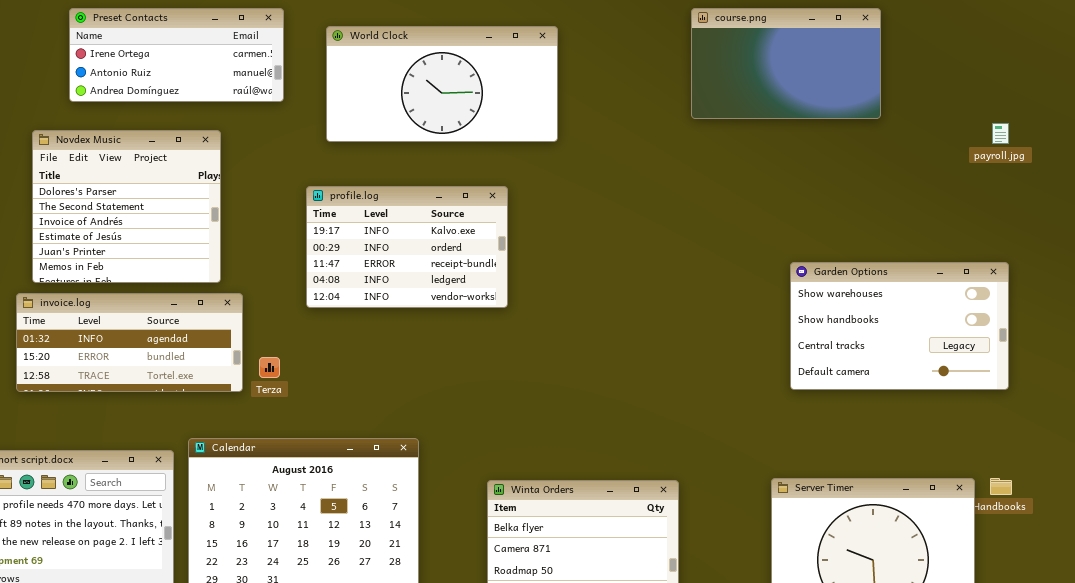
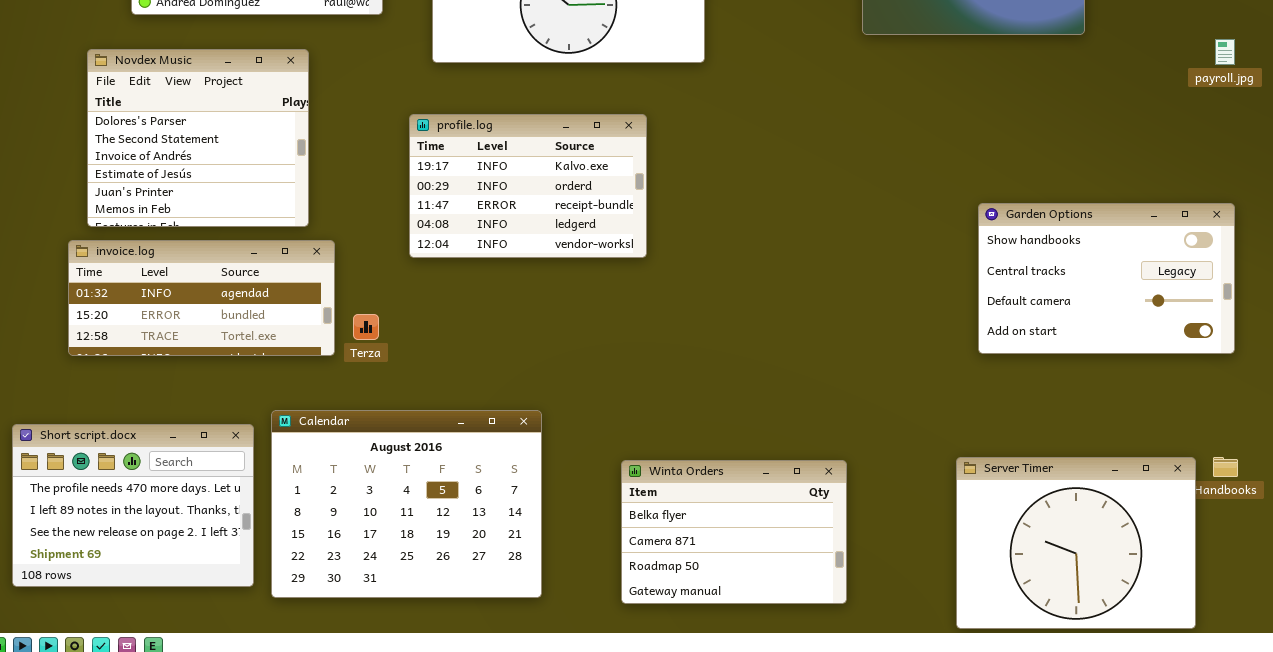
Garden Options: [790,262,1009,390] -> [978,203,1235,354], scrolled down 1 row

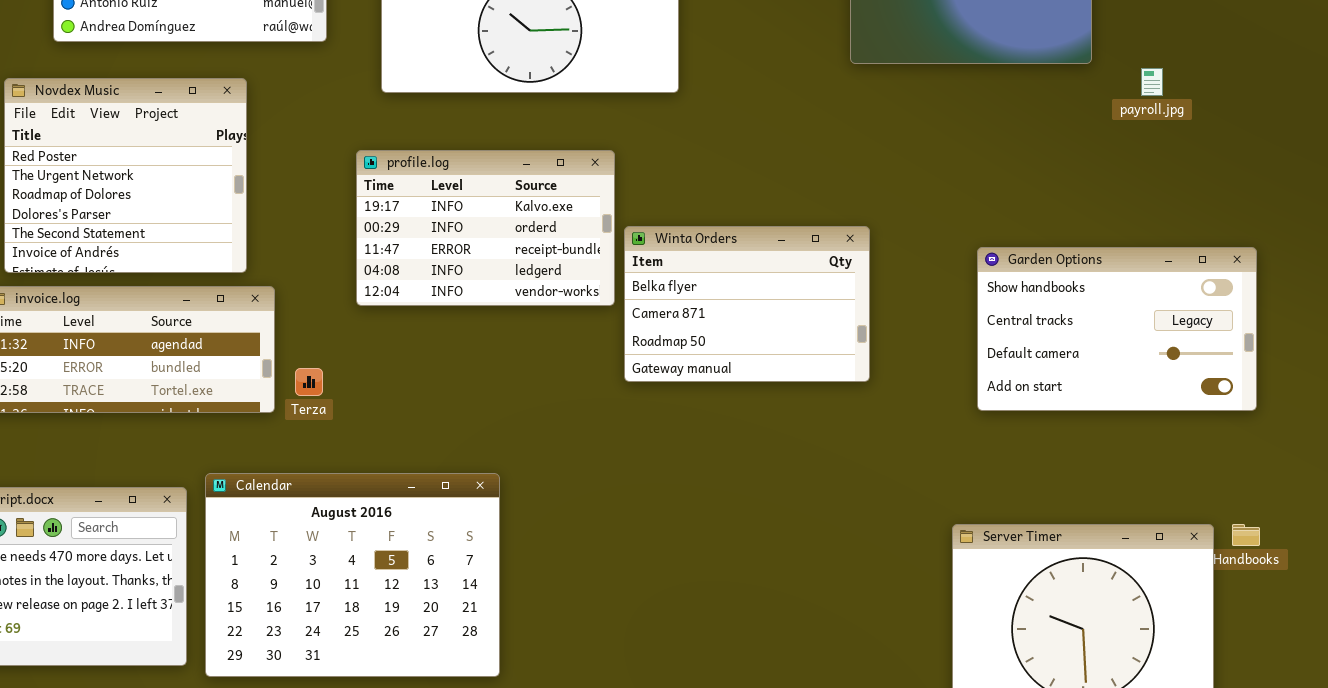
payroll.jpg: [1215,39,1235,65] -> [1141,68,1163,96], moved
Novdex Music: [87,49,309,227] -> [4,78,247,273], scrolled up 3 rows
Winta Orders: [621,460,847,604] -> [624,226,870,382], moved

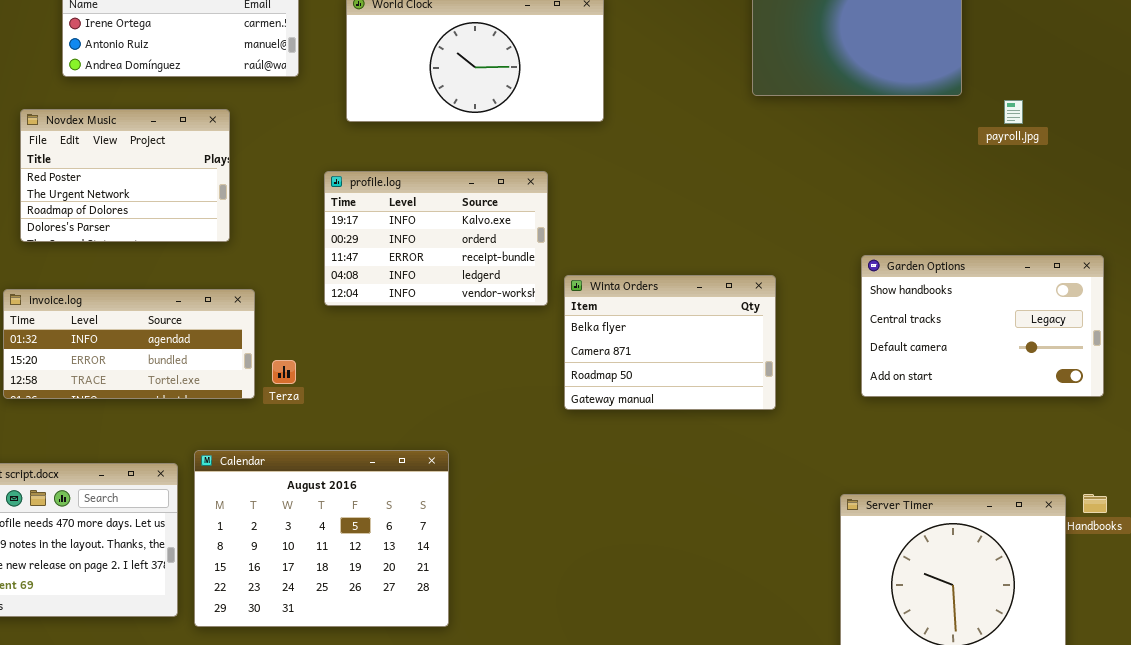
Novdex Music: [4,78,247,273] -> [20,109,230,242], resized
Winta Orders: [624,226,870,382] -> [564,275,776,410], moved

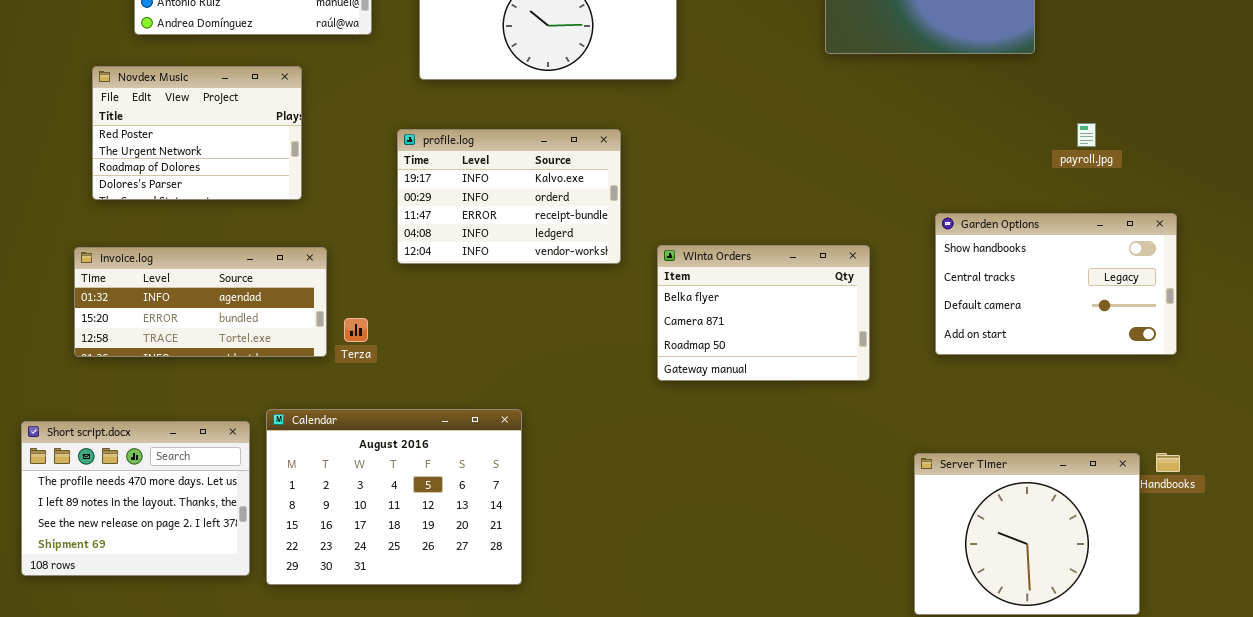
payroll.jpg: [1004,100,1023,124] -> [1077,123,1096,147], moved
Winta Orders: [564,275,776,410] -> [657,245,870,381], moved

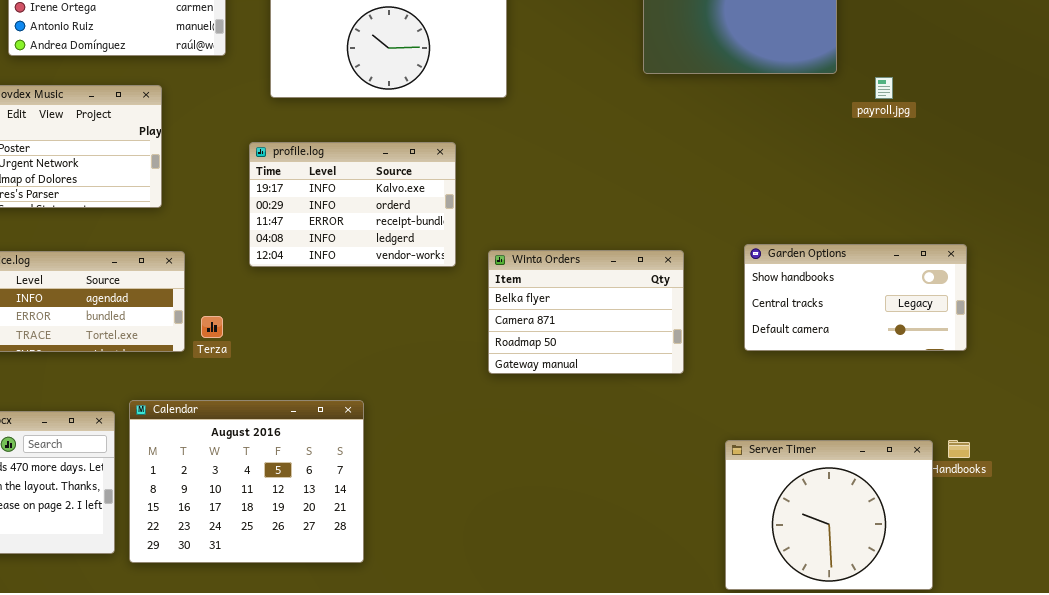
payroll.jpg: [1077,123,1096,147] -> [875,77,893,99], moved
Garden Options: [935,213,1177,355] -> [744,244,967,351], resized

